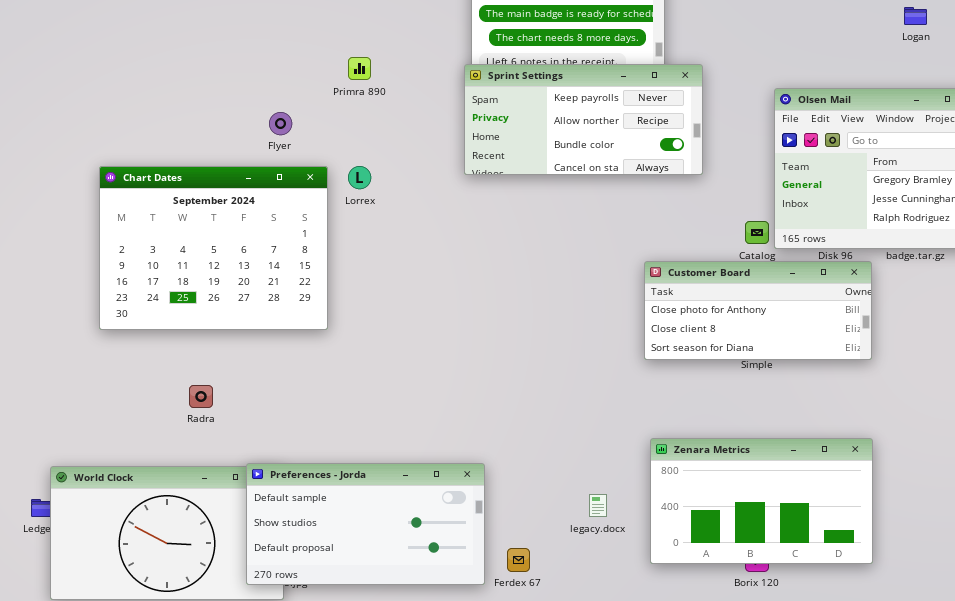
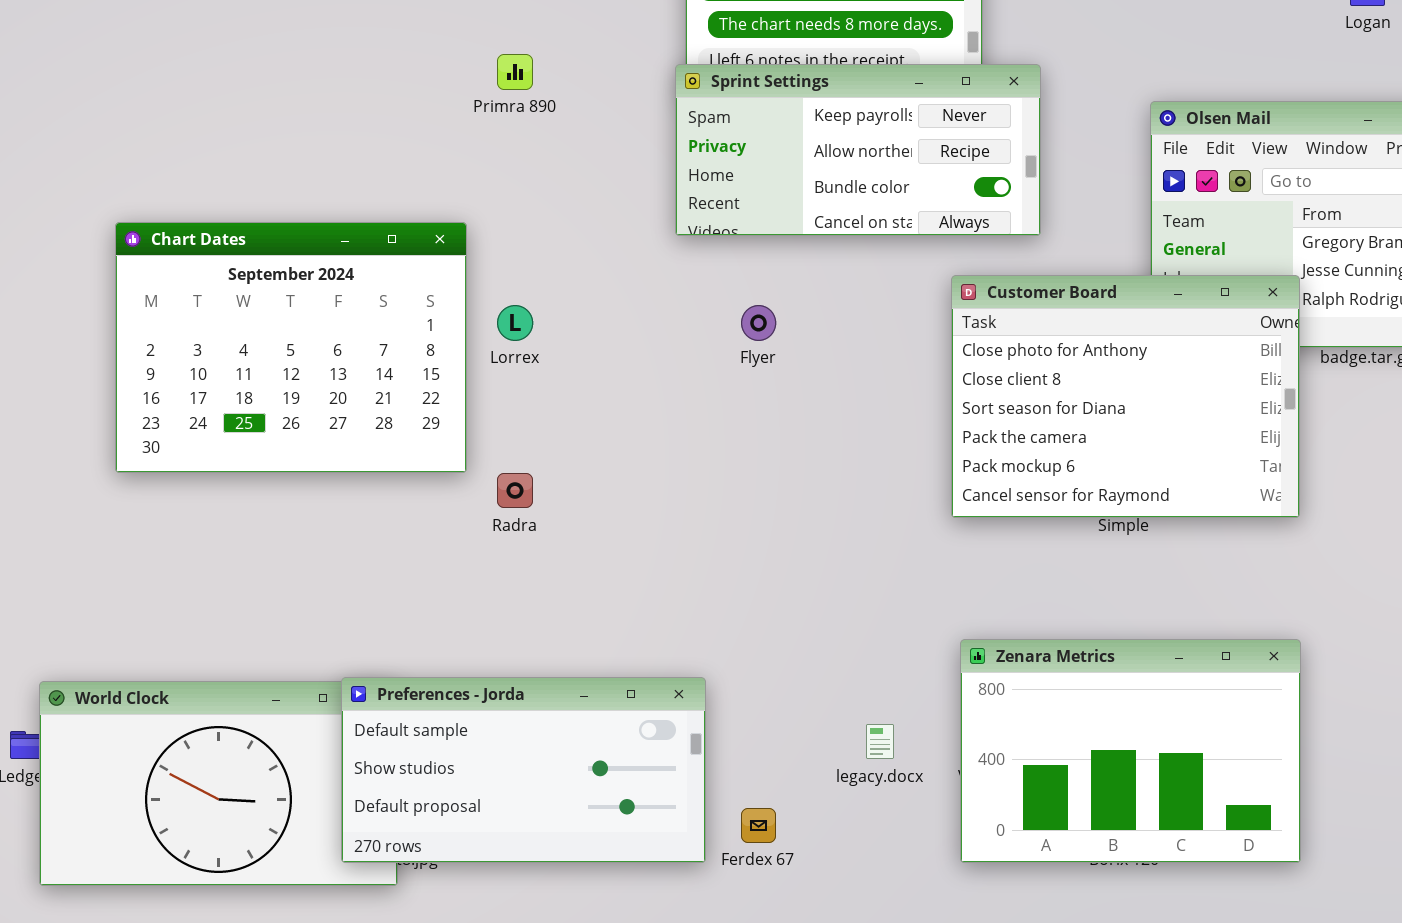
Flyer: [269,112,292,135] -> [741,305,776,341], moved
Lorrex: [348,166,371,189] -> [497,305,533,341], moved
Customer Board: [644,261,872,360] -> [951,275,1300,518], resized
Radra: [189,385,213,408] -> [497,473,533,508], moved
Zenara Metrics: [650,438,873,564] -> [960,639,1301,863], resized

